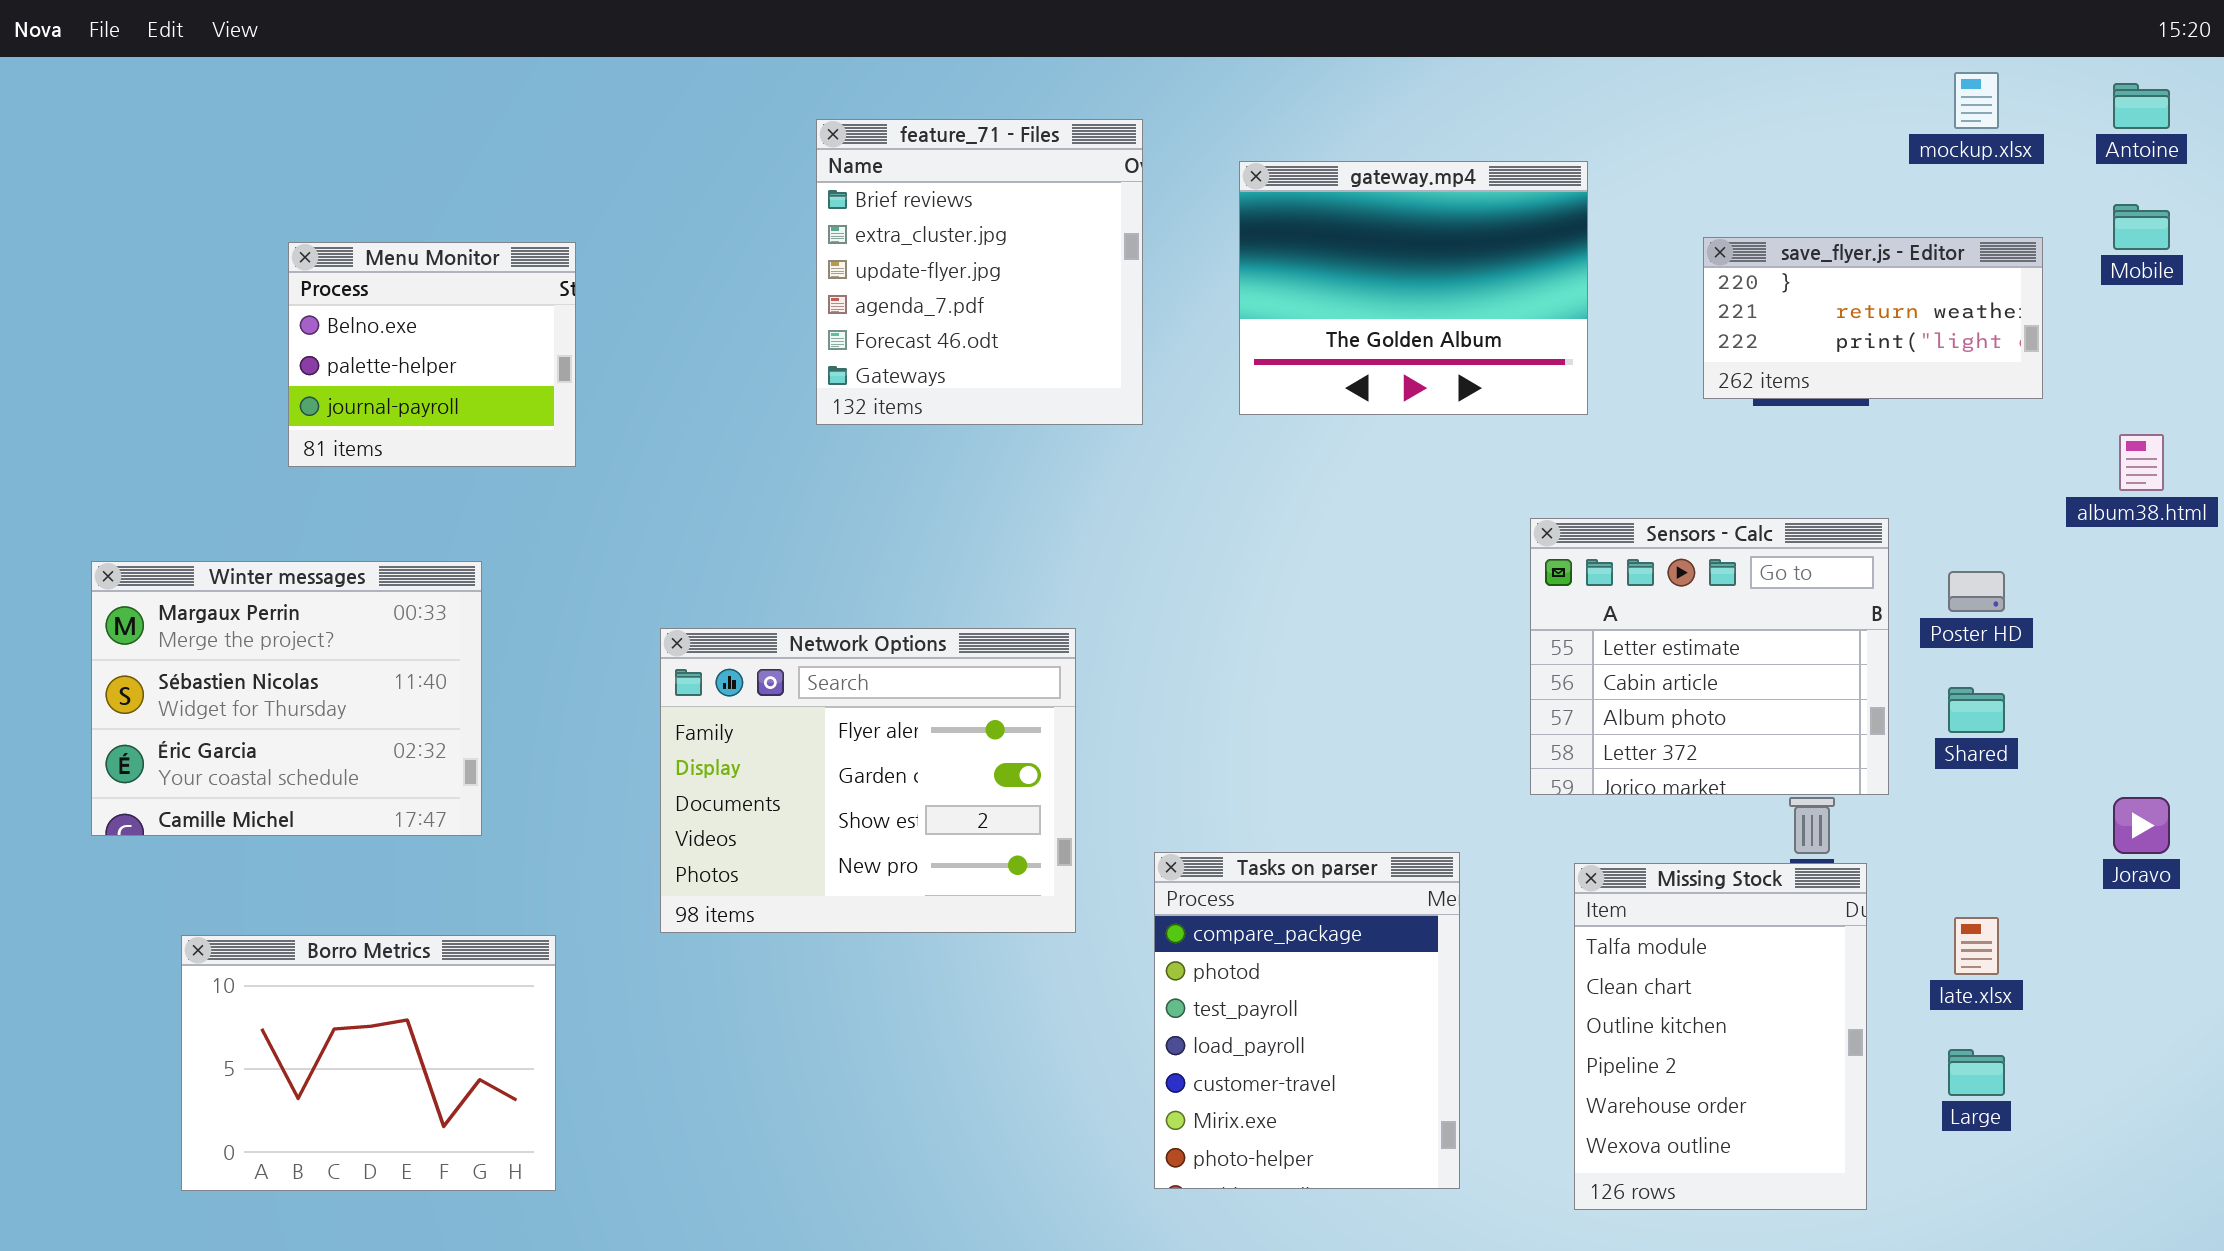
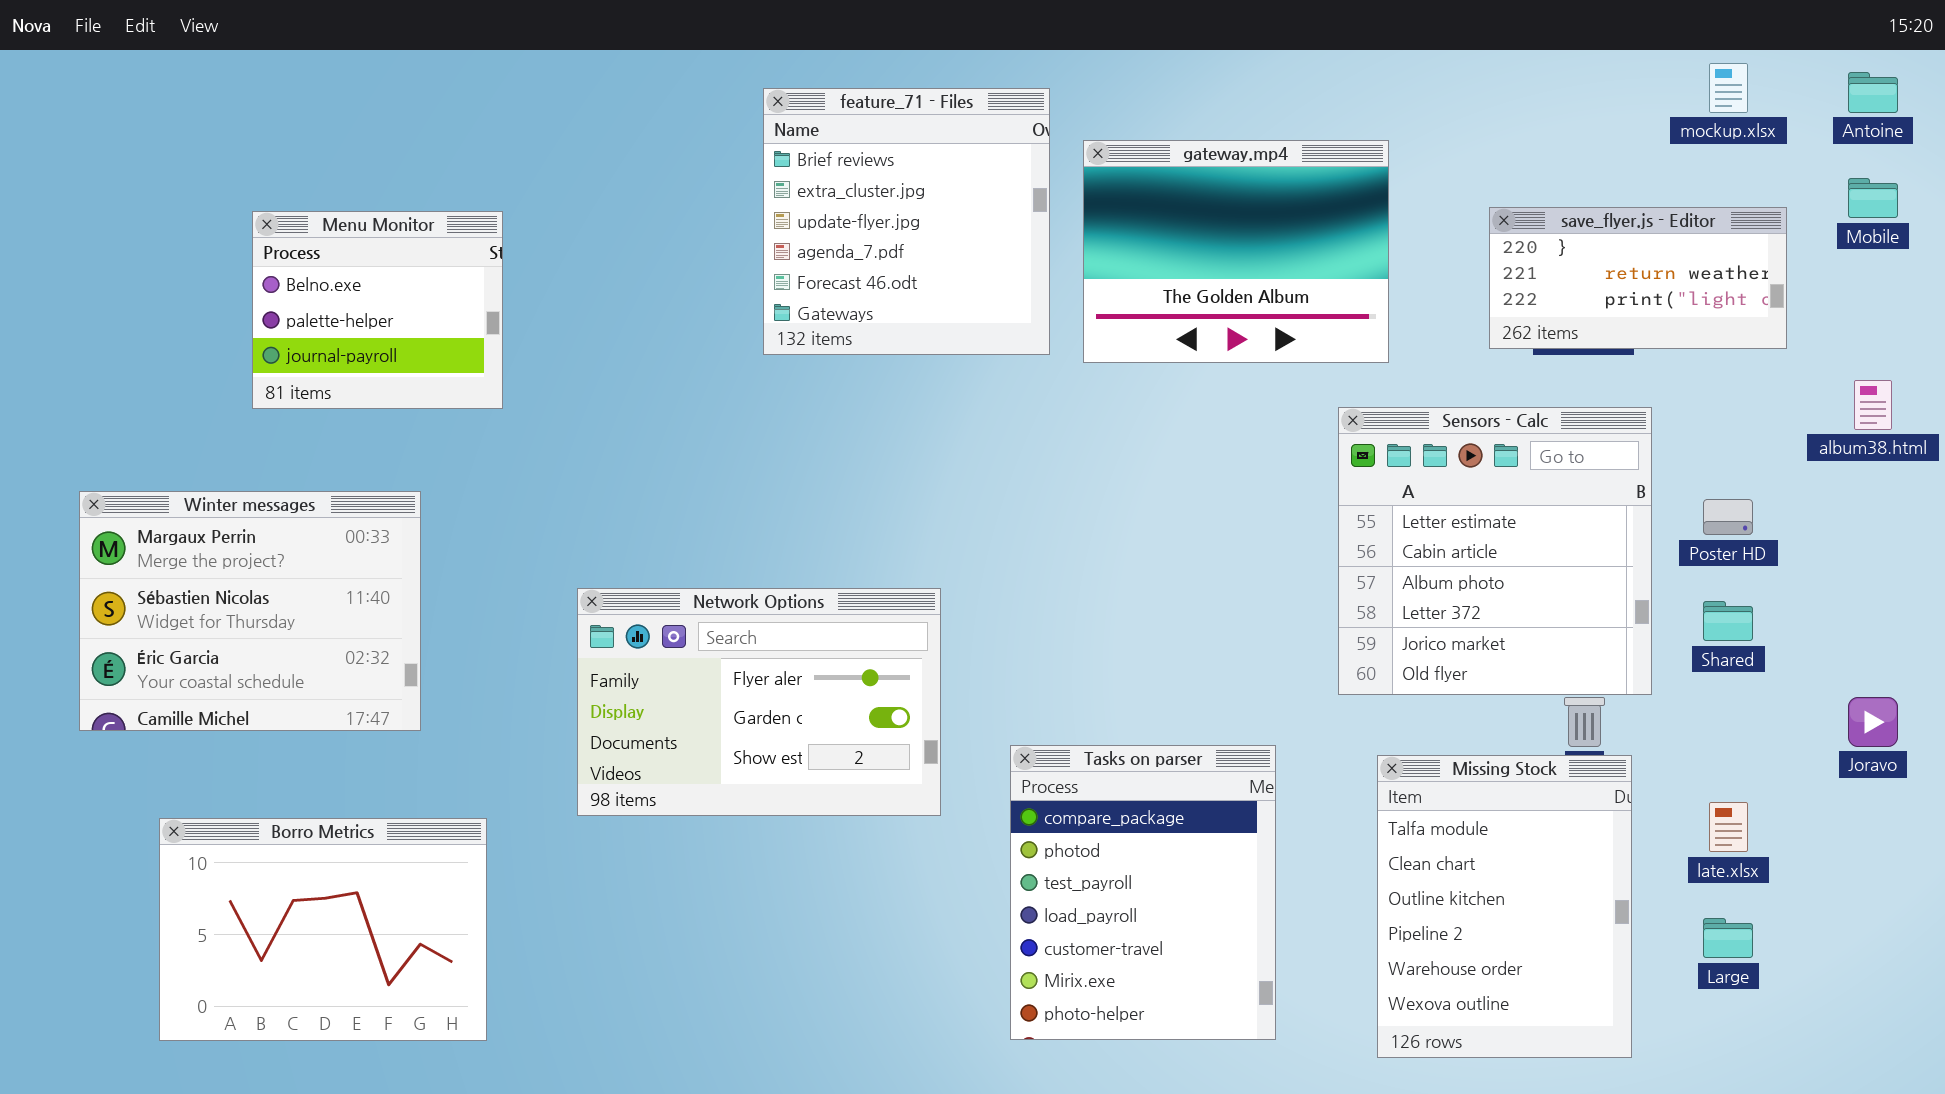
feature_71 - Files: [816,119,1143,425] -> [763,88,1050,355], moved
Sensors - Calc: [1530,518,1889,795] -> [1338,407,1652,695], resized
Network Options: [660,628,1076,933] -> [577,588,941,816], resized

